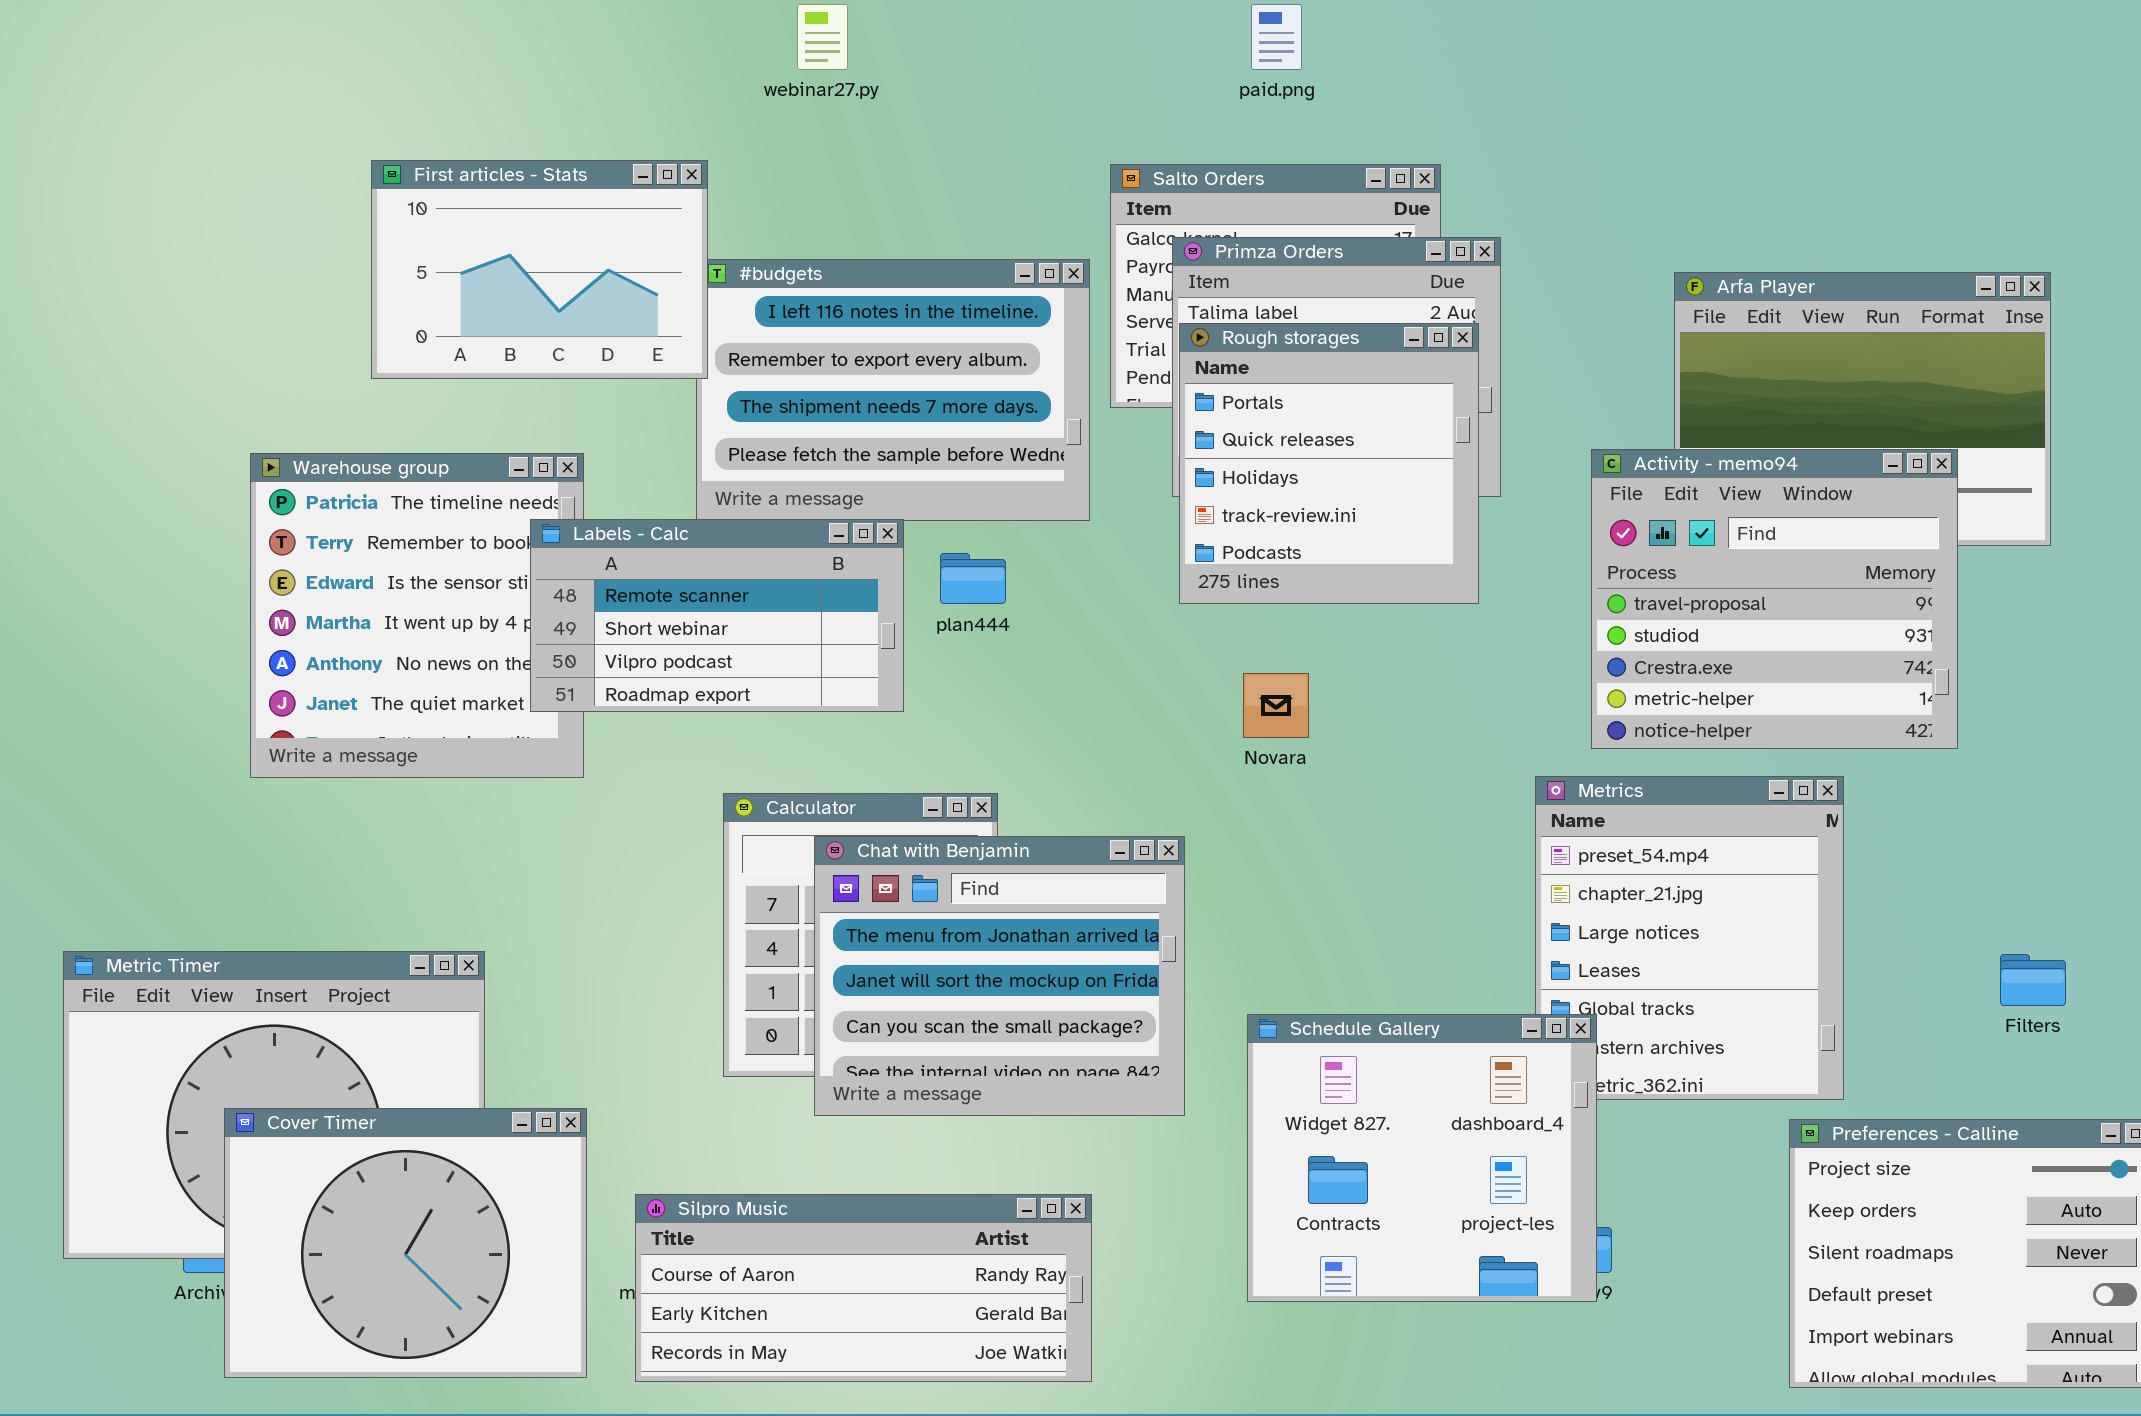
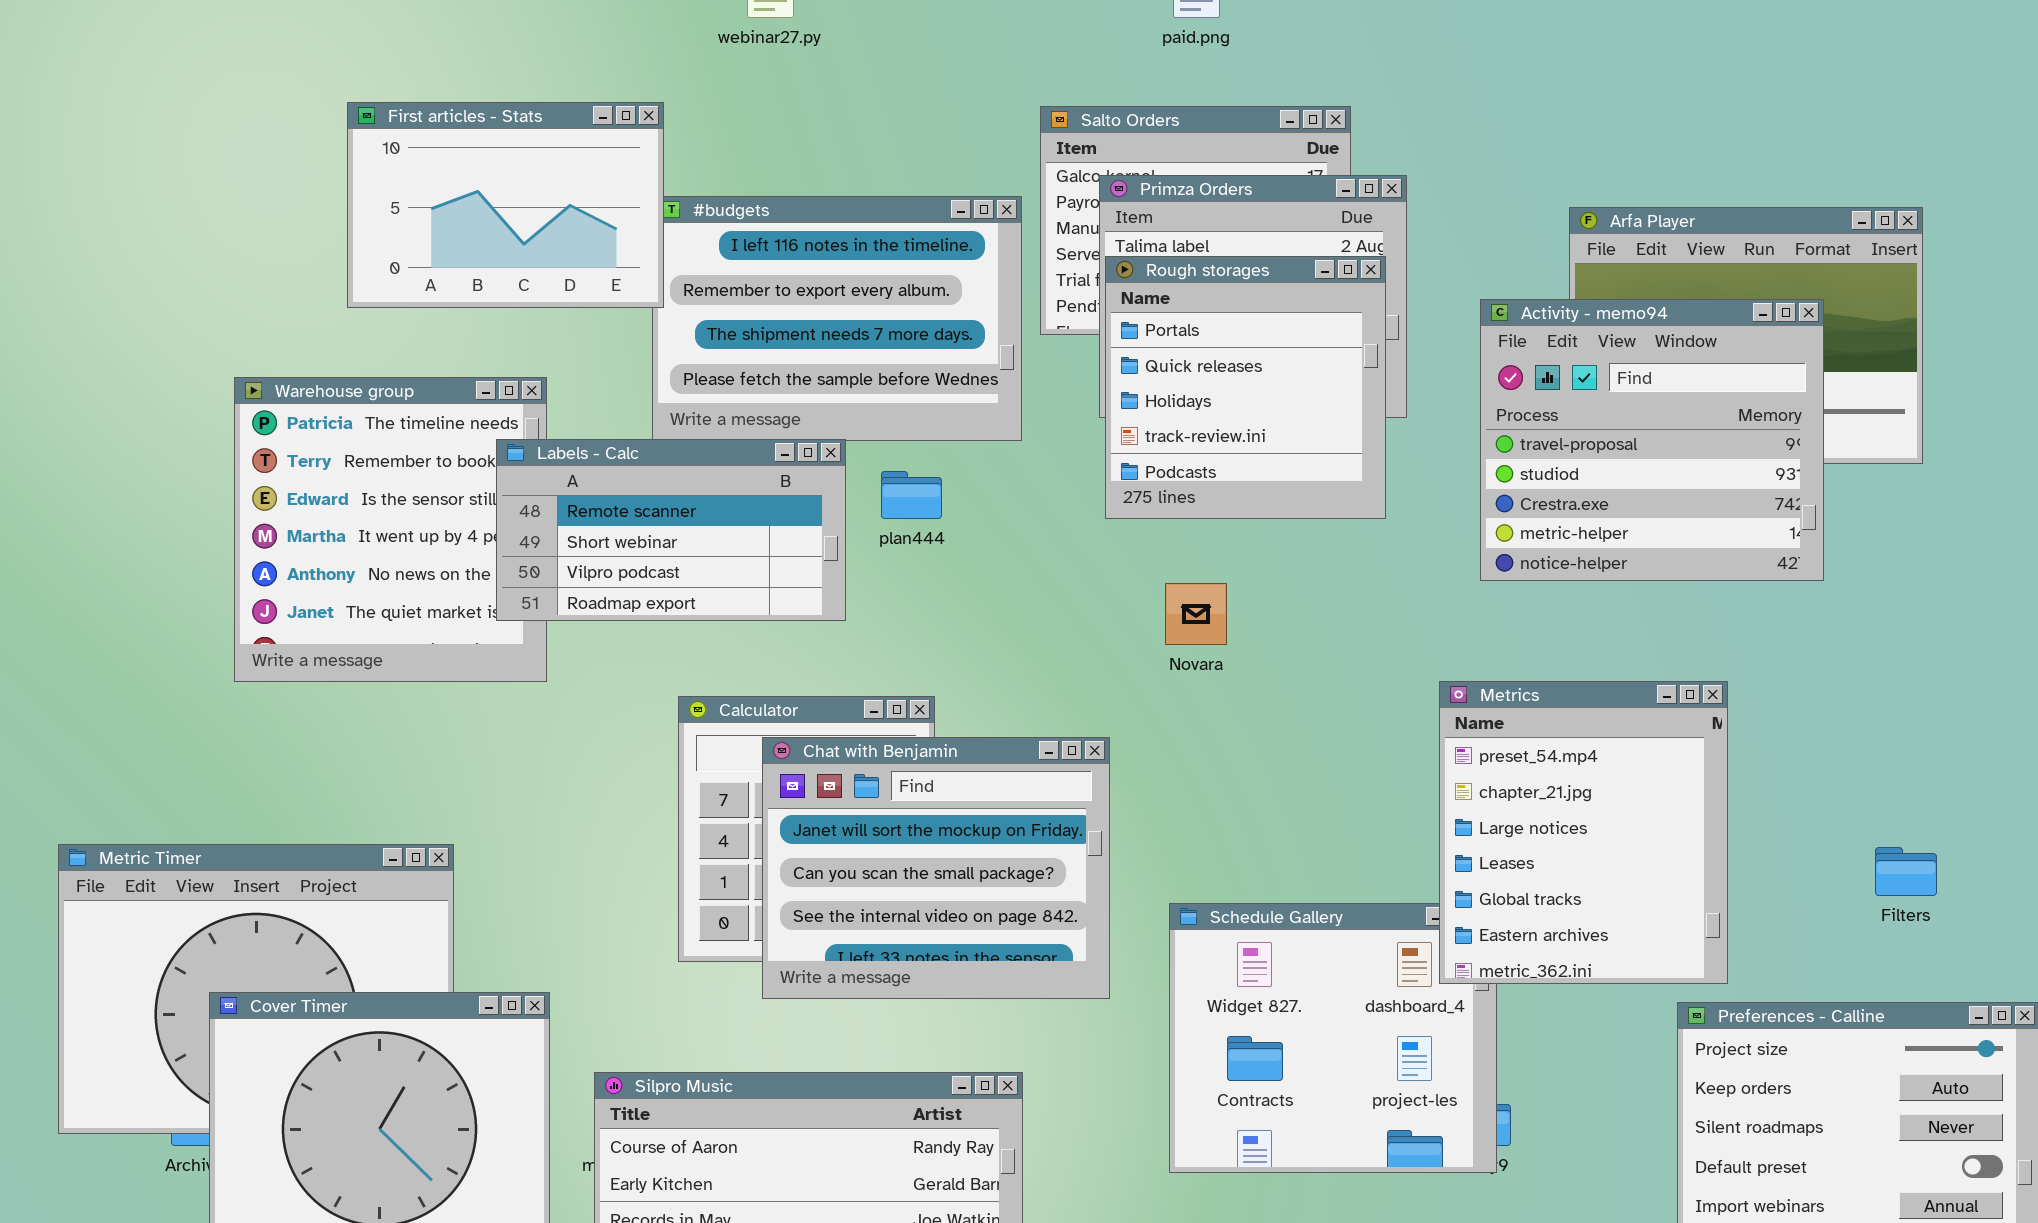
Activity - memo94: [1591,449,1958,749] -> [1480,299,1824,581], moved
Metrics: [1535,776,1844,1100] -> [1439,681,1728,984], raised
Chat with Benjamin: [814,836,1185,1116] -> [762,737,1110,999], scrolled down 1 row

